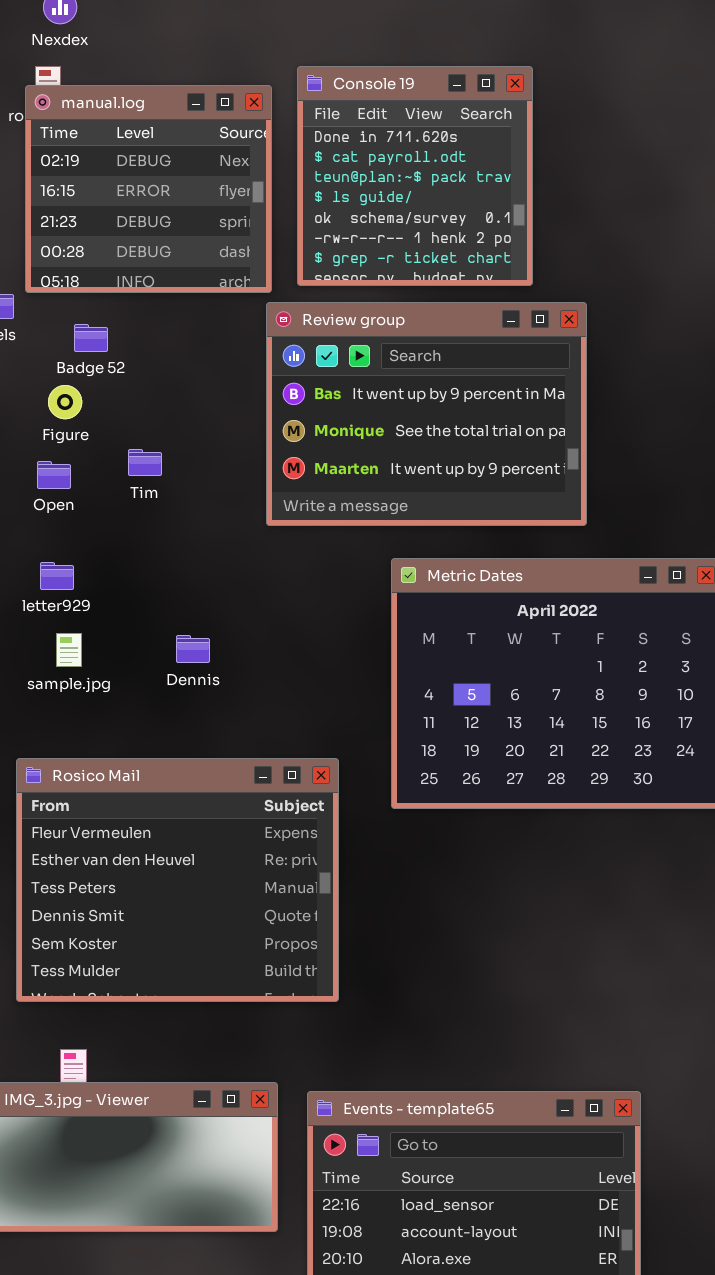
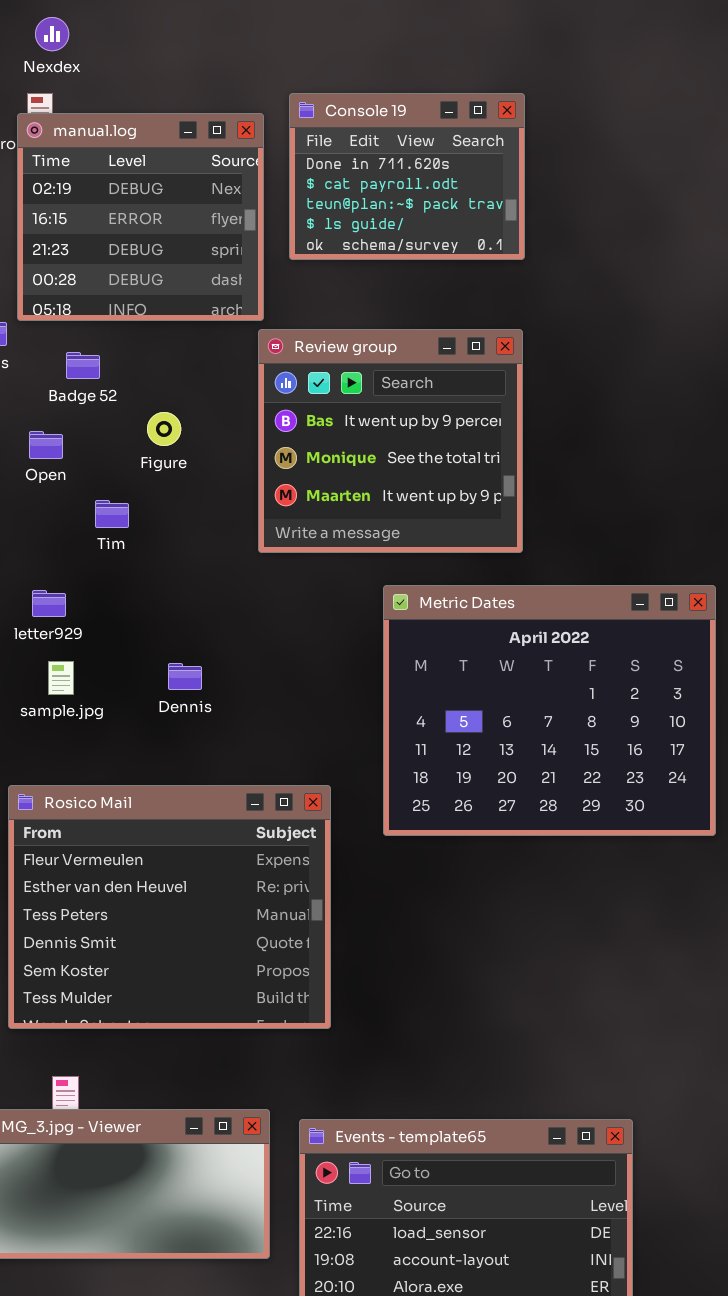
Console 19: [297,66,533,286] -> [289,93,525,260], resized
Review group: [266,302,587,526] -> [258,329,523,553], resized
Figure: [48,385,82,419] -> [147,412,181,446], moved
Tim: [128,449,162,476] -> [95,500,129,528], moved
Open: [37,461,71,489] -> [29,431,63,459], moved

